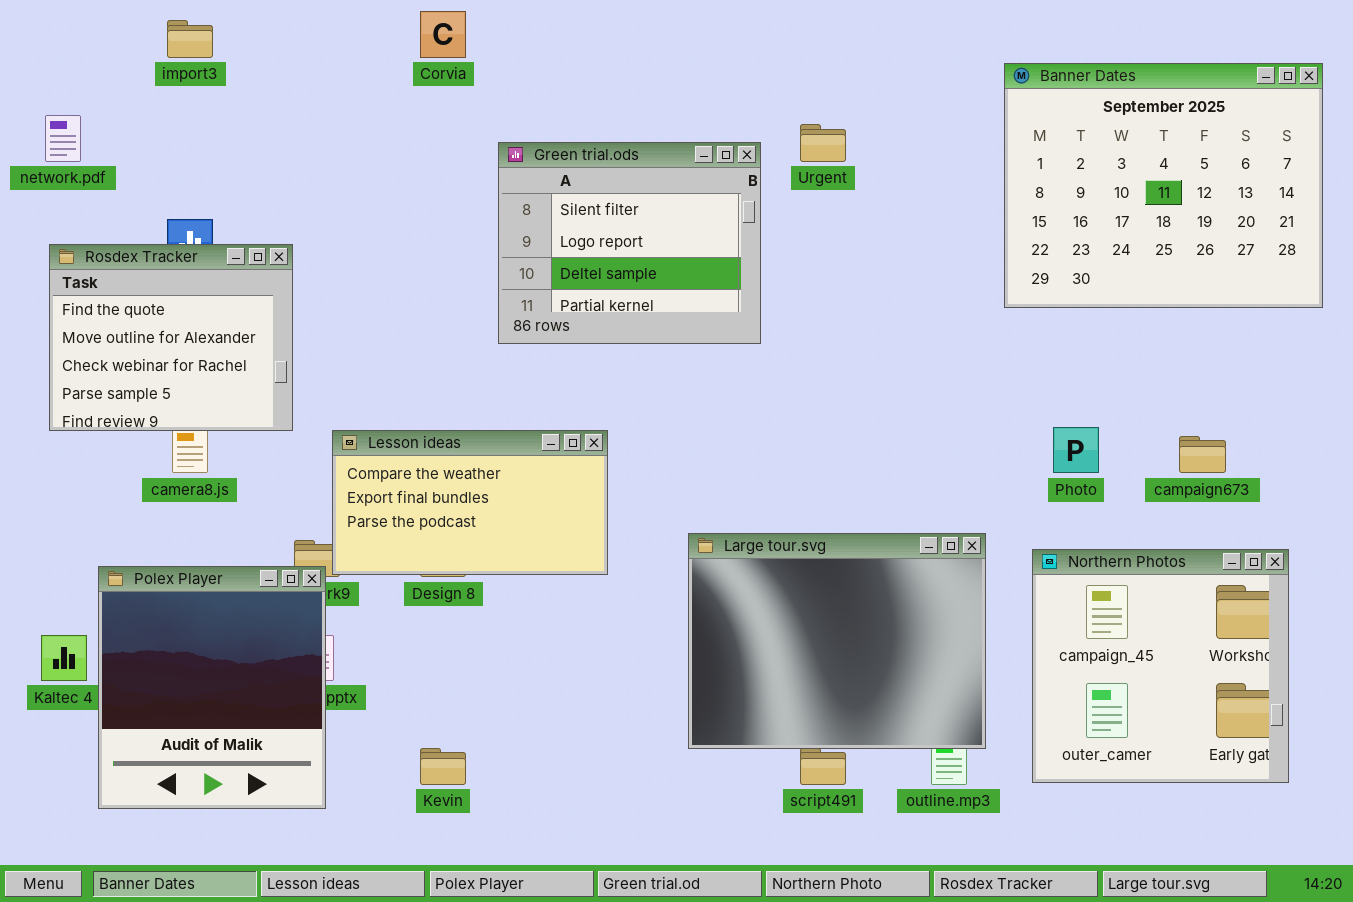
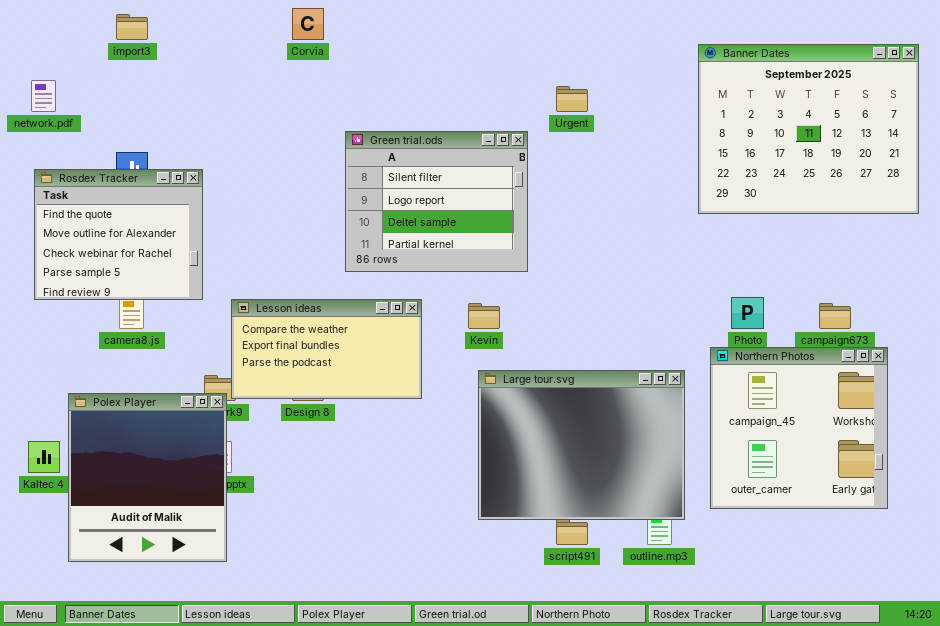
Green trial.ods: [498,142,761,344] -> [345,131,528,272], moved
Northern Photos: [1032,549,1289,783] -> [710,347,888,509], moved
Kevin: [420,748,466,785] -> [468,303,500,329], moved

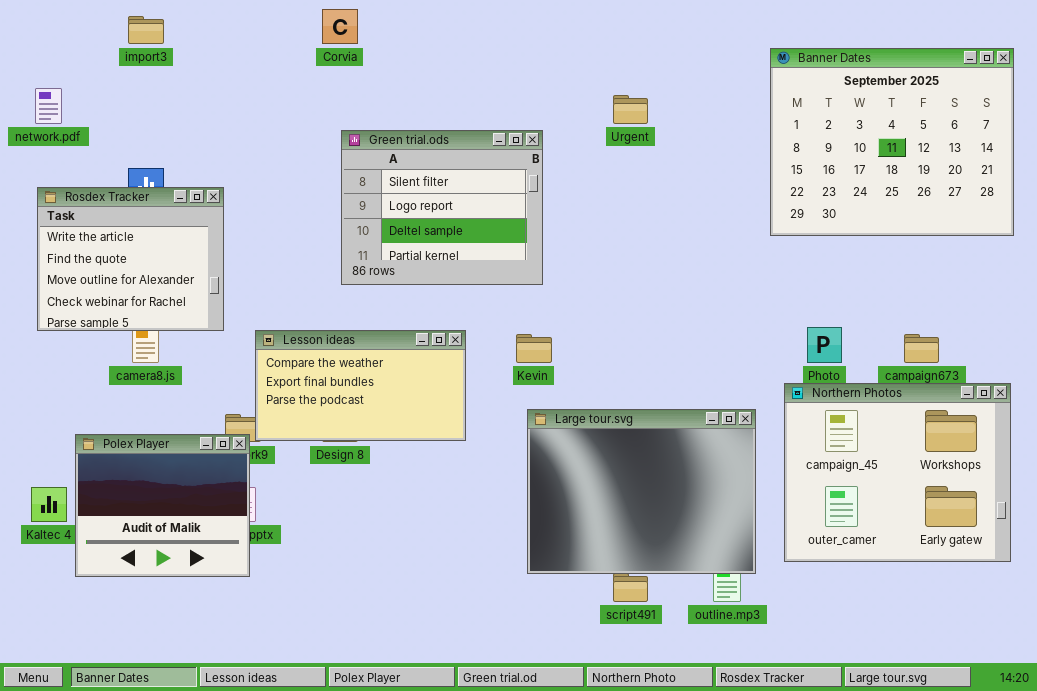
Green trial.ods: [345,131,528,272] -> [341,130,543,285], moved
Rosdex Tracker: [34,169,203,300] -> [37,187,224,331], scrolled up 1 row
Northern Photos: [710,347,888,509] -> [784,383,1011,562], resized
Polex Player: [68,393,227,562] -> [75,434,250,577], resized

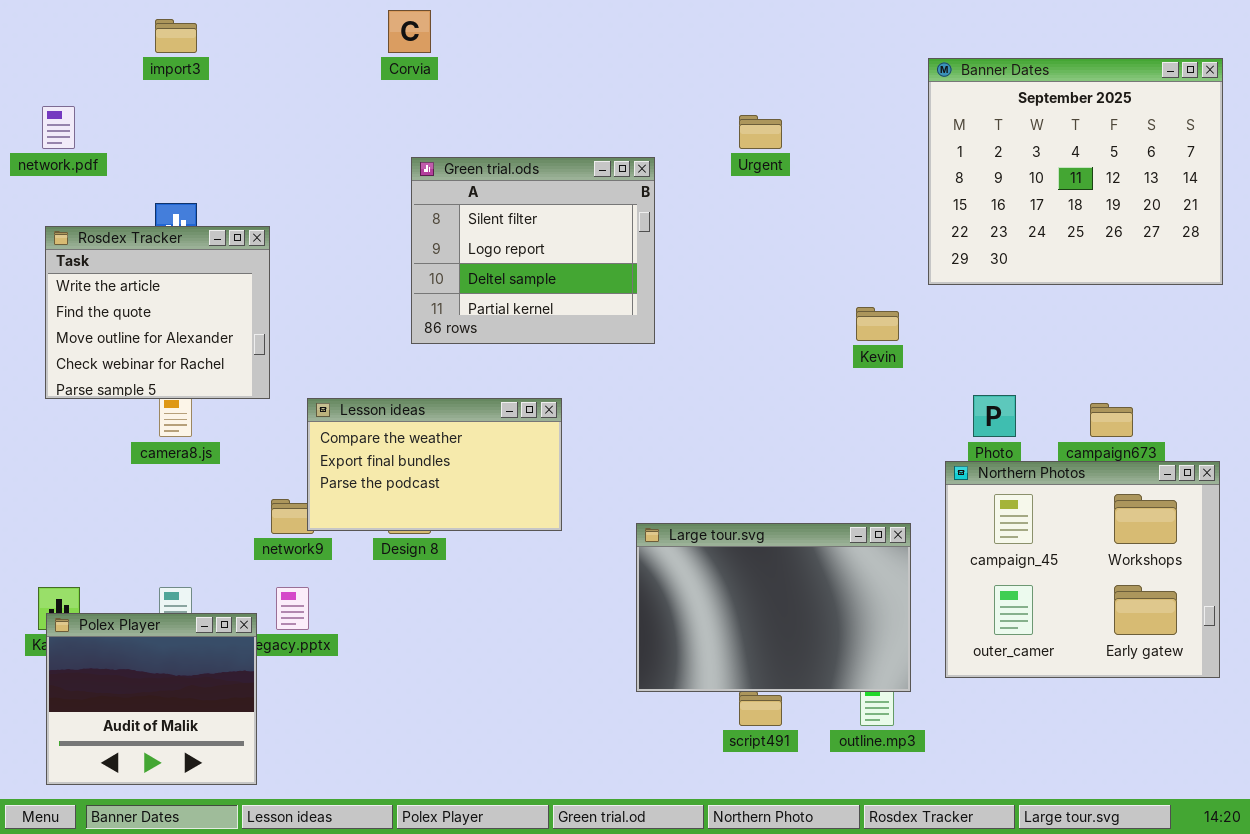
Kevin: [516,334,552,363] -> [856,307,899,341], moved
Large tour.svg: [527,409,756,574] -> [636,523,911,692], resized
Polex Player: [75,434,250,577] -> [46,613,257,785], moved

